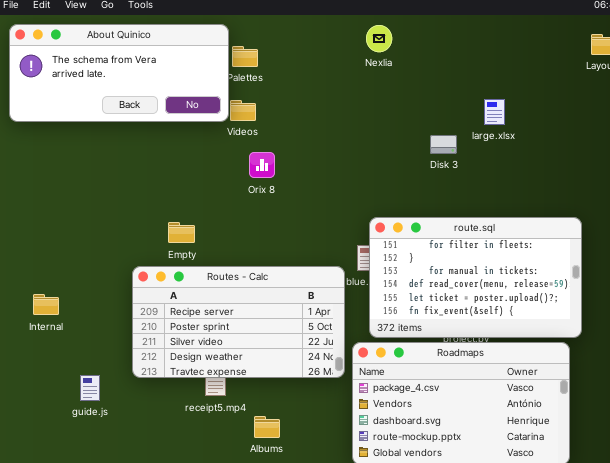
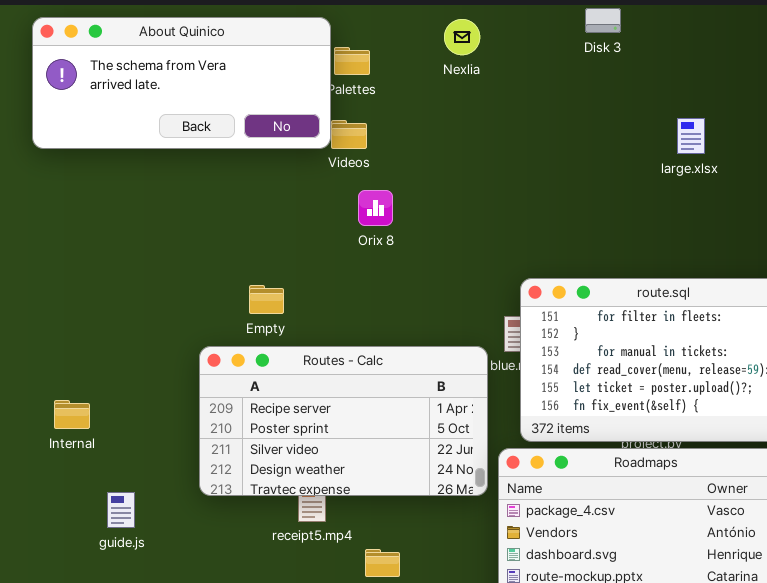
Nexlia: [366,25,392,52] -> [444,19,480,55], moved
Disk 3: [430,135,457,154] -> [585,8,621,33], moved
Internal: [33,294,59,315] -> [54,400,90,429], moved
guide.js: [80,375,100,401] -> [107,492,135,528], moved

